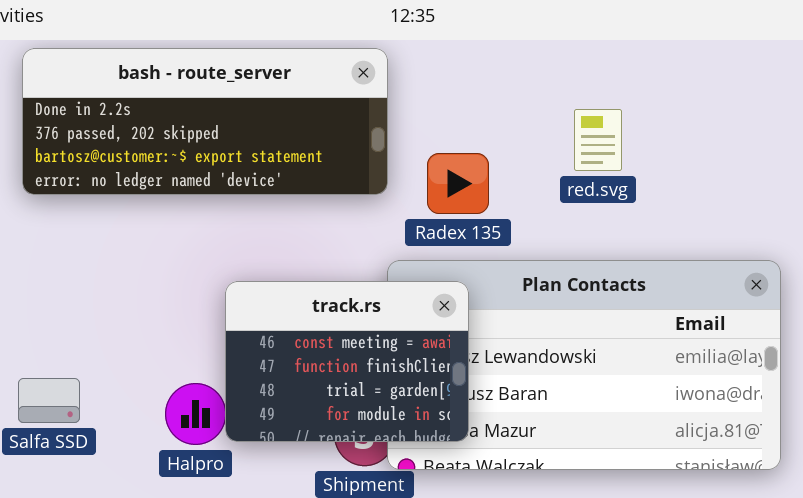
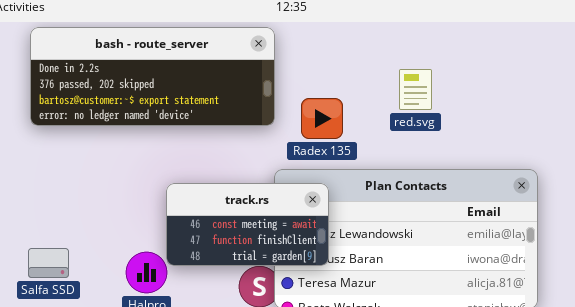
track.rs: [225,281,469,442] -> [166,183,329,266], resized

